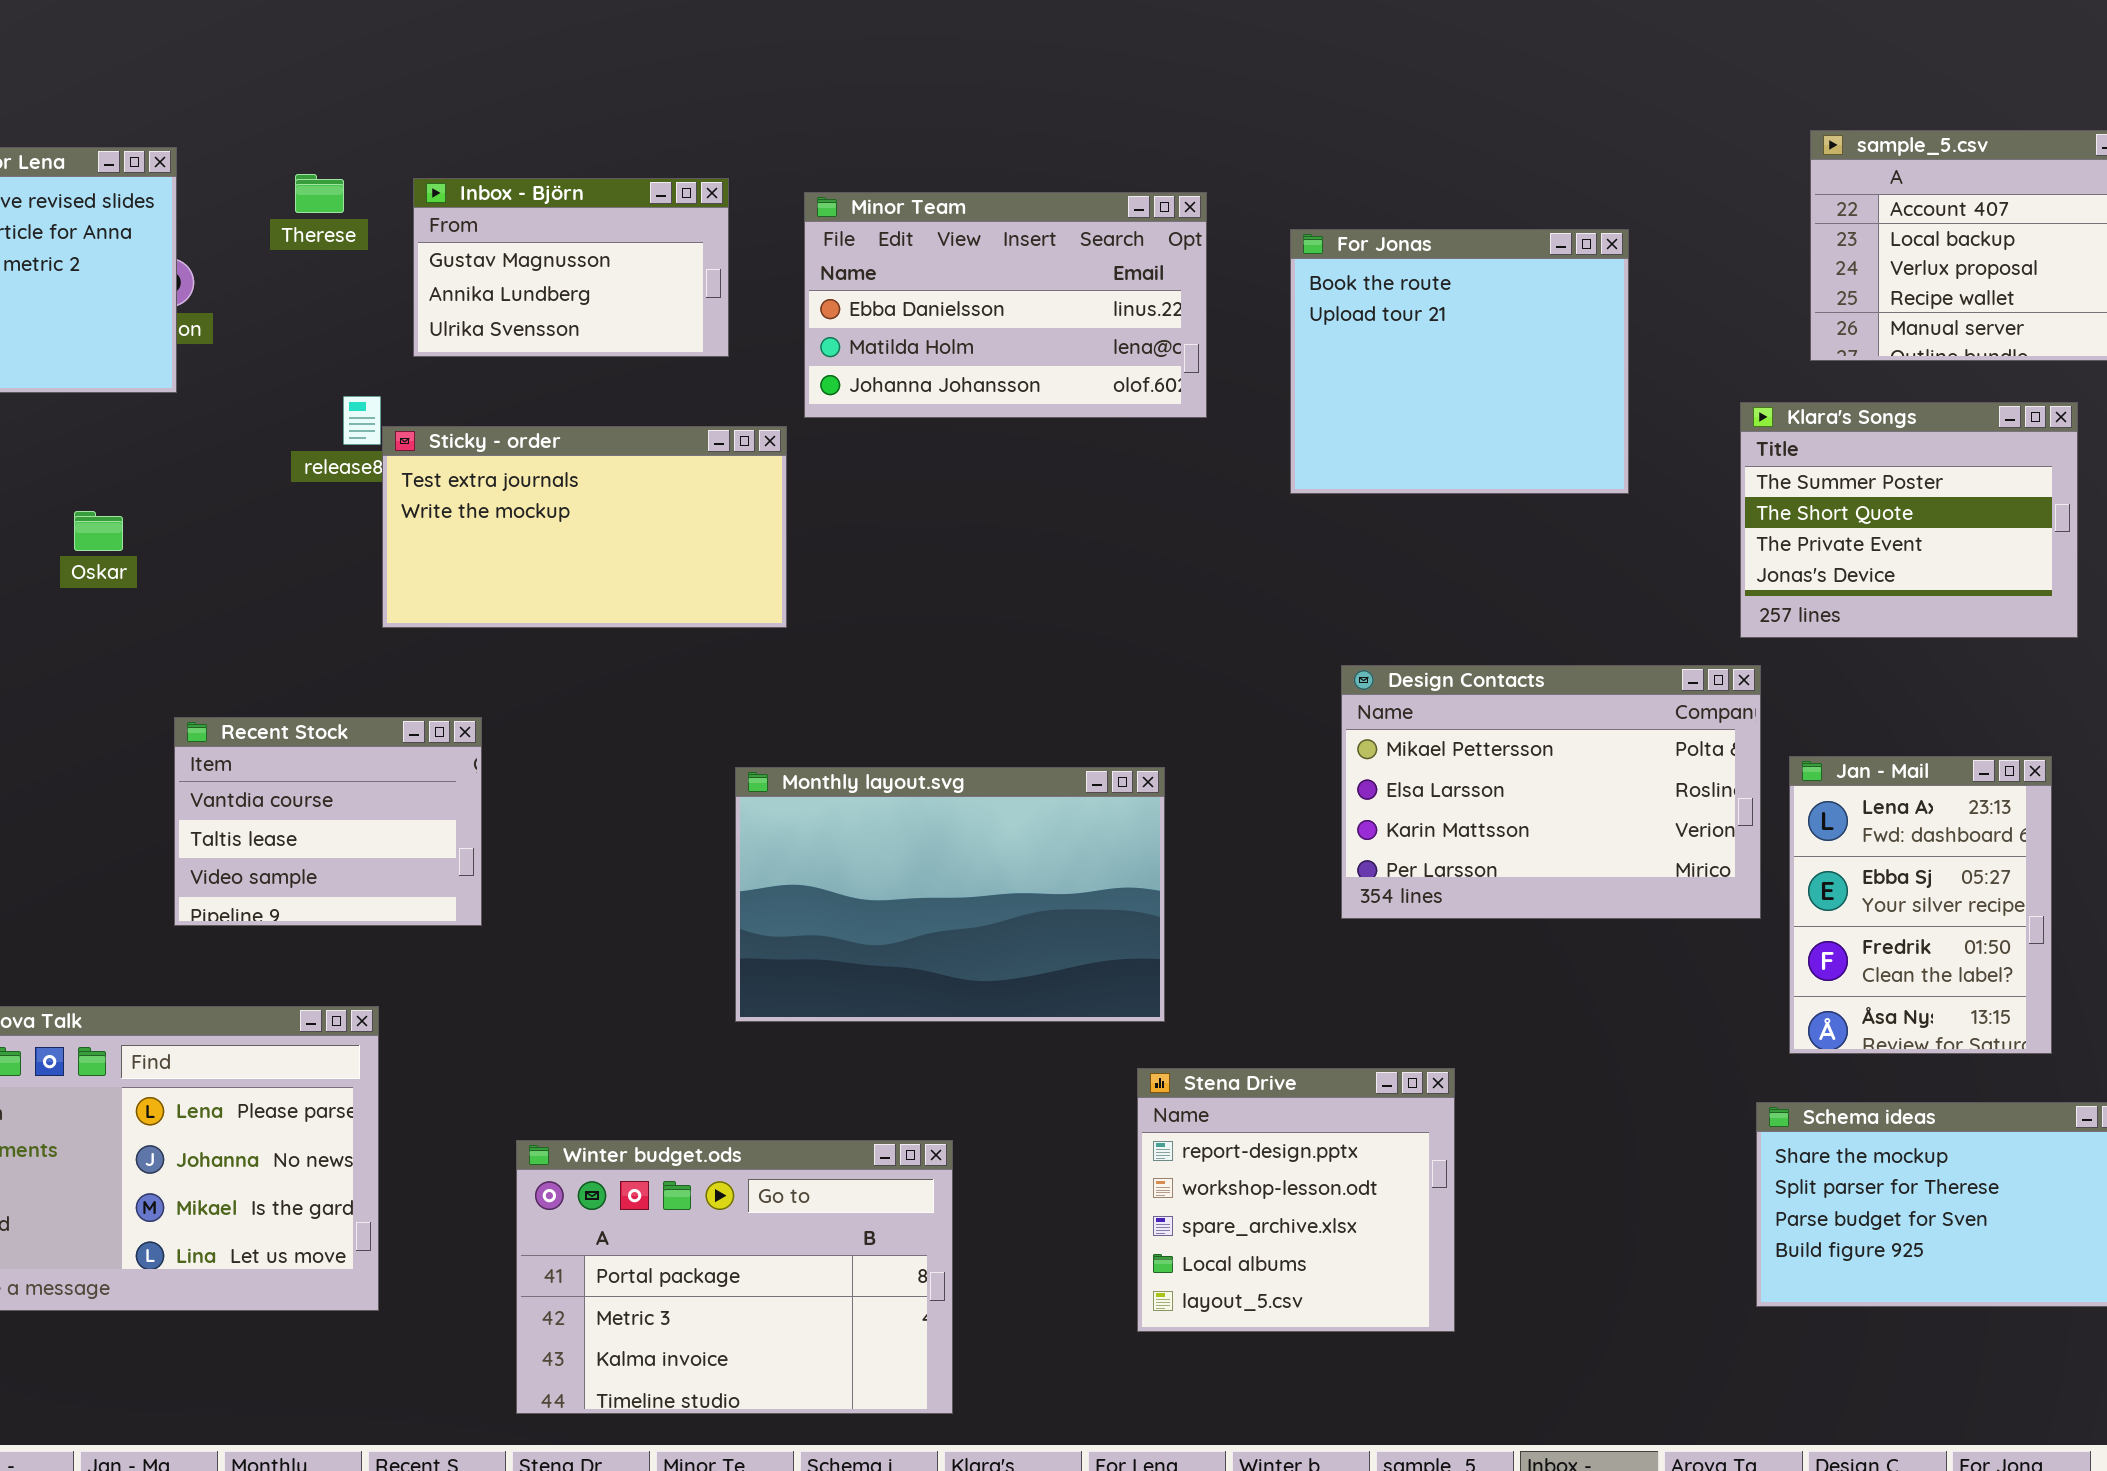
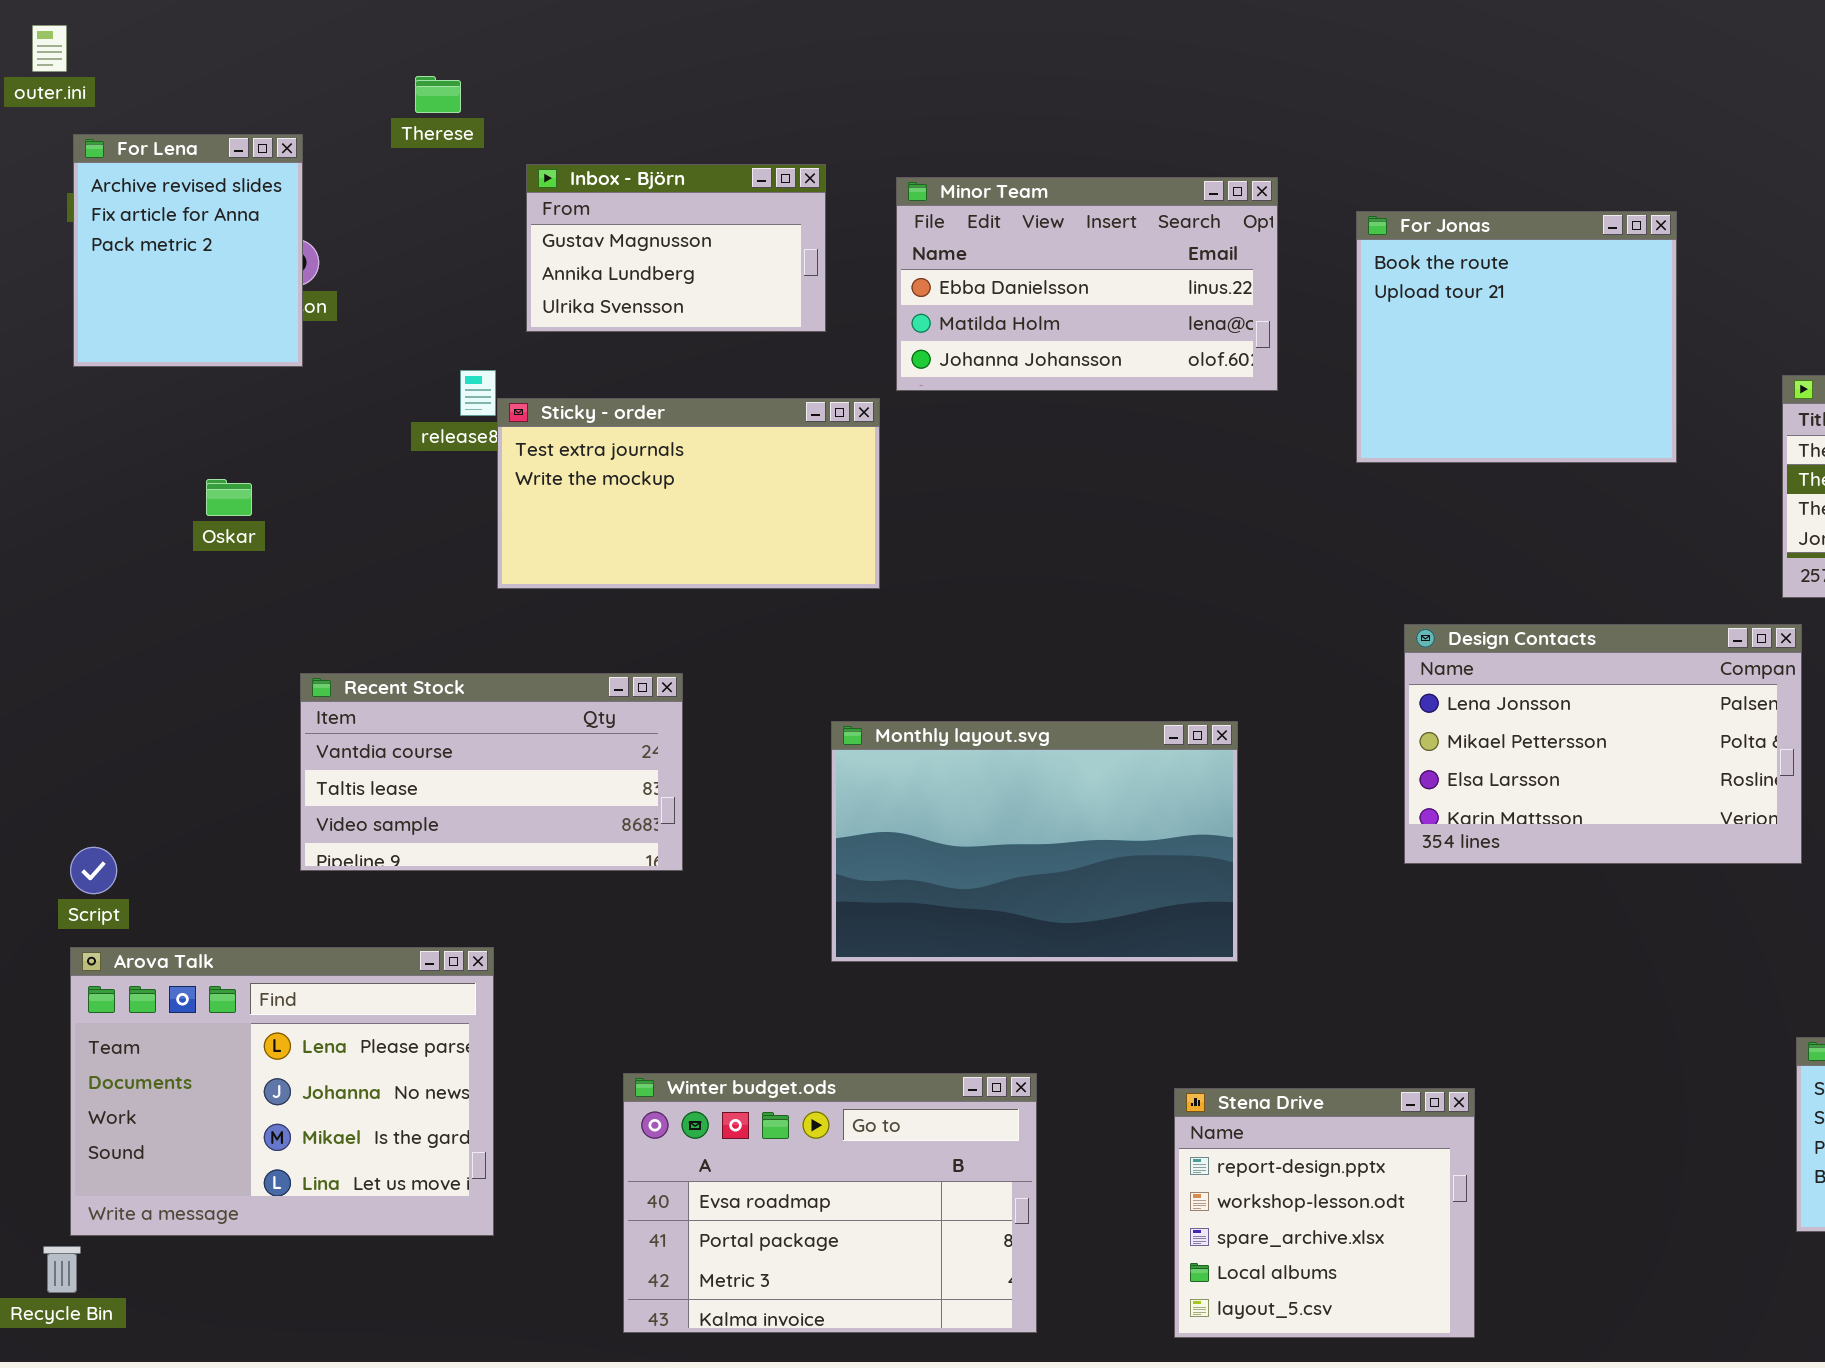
Therese: [295,174,344,213] -> [415,76,461,113], moved
Design Contacts: [1341,665,1761,919] -> [1404,624,1802,864], scrolled up 1 row
Recent Stock: [174,717,482,926] -> [300,673,683,871], resized
Stena Drive: [1137,1068,1455,1332] -> [1174,1088,1475,1338], moved
Winter budget.ods: [516,1140,953,1414] -> [623,1073,1037,1333], scrolled up 1 row

